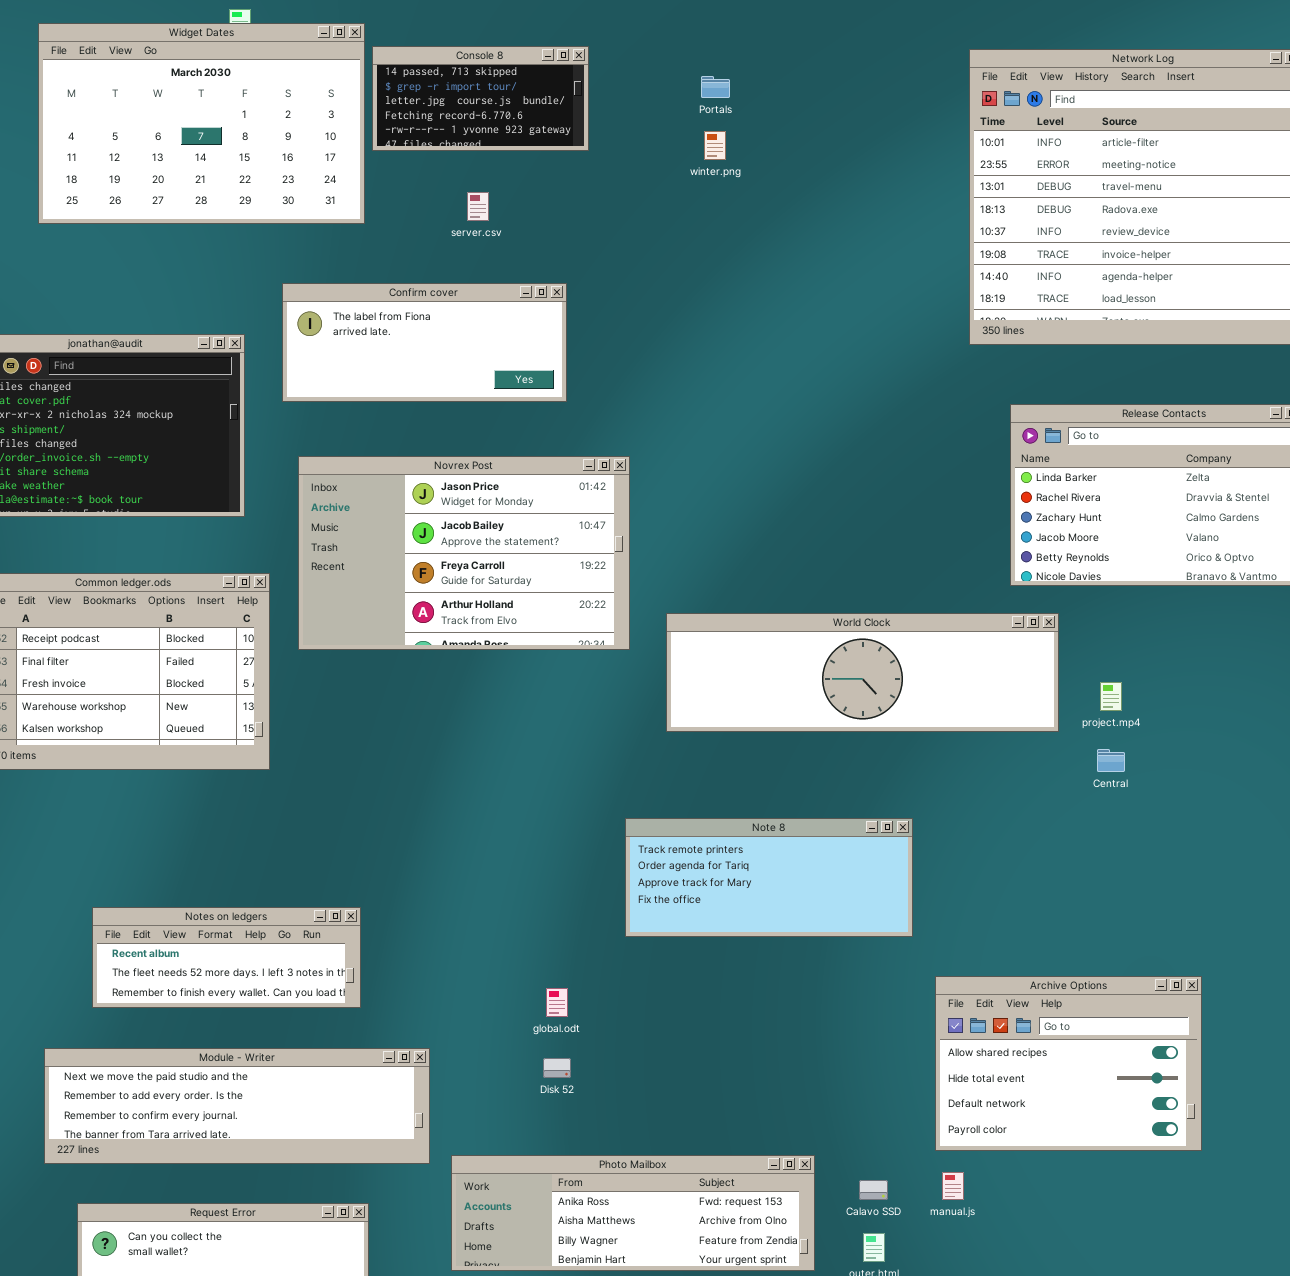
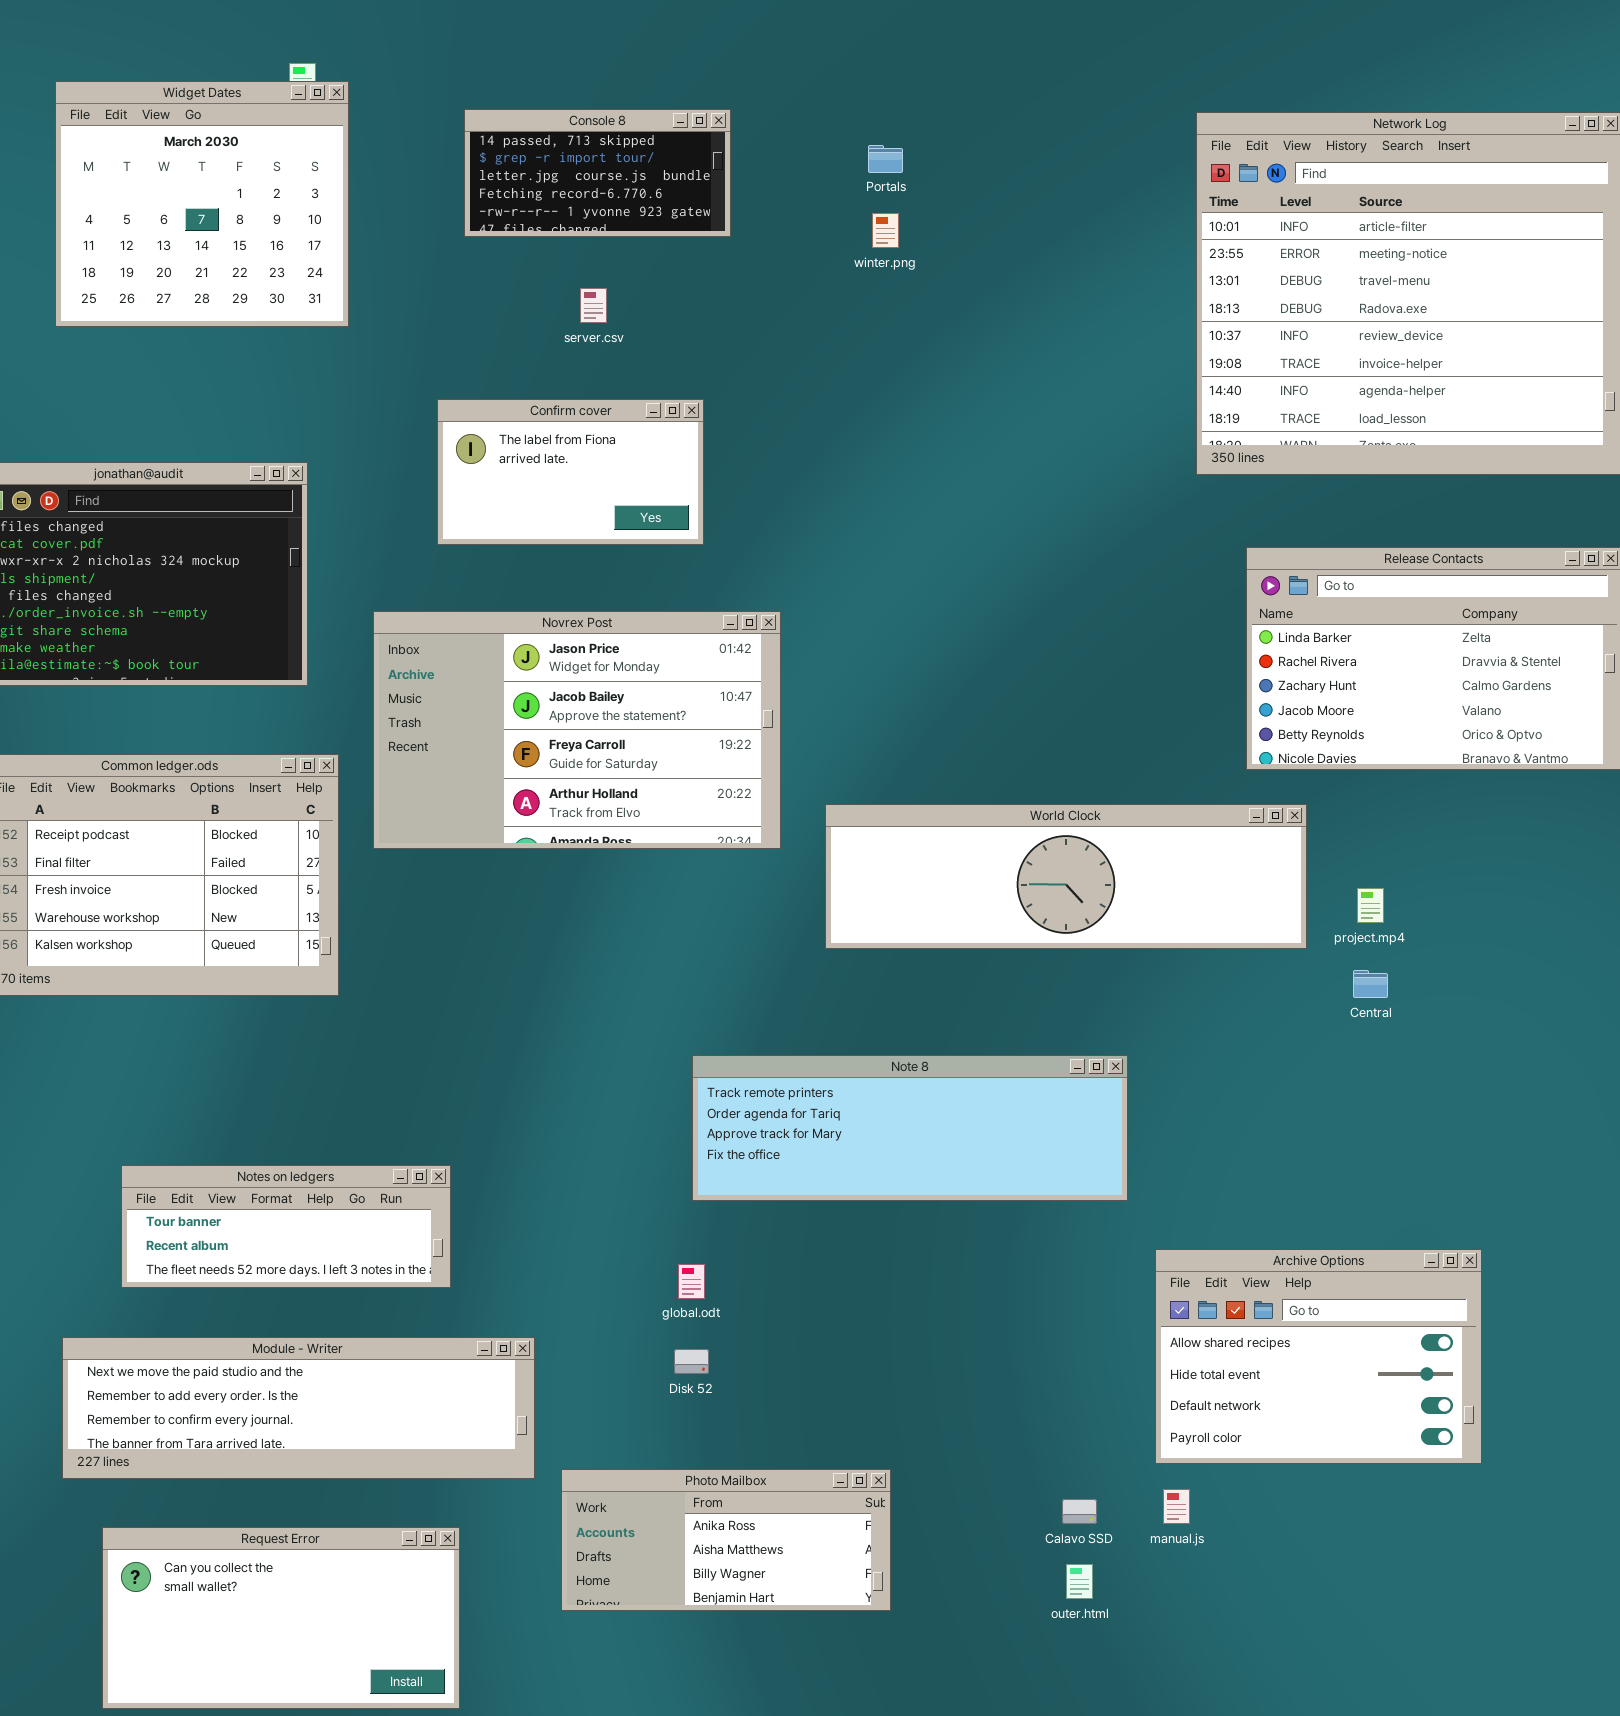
Widget Dates: [38,23,365,224] -> [55,81,349,327], resized
Confirm cover: [282,283,567,402] -> [437,399,704,545], resized
Note 8: [625,818,913,937] -> [692,1055,1128,1201], resized
Notes on ledgers: [92,907,361,1008] -> [121,1165,451,1288], scrolled up 1 row
Photo Mailbox: [451,1155,815,1271] -> [561,1469,891,1611], resized

